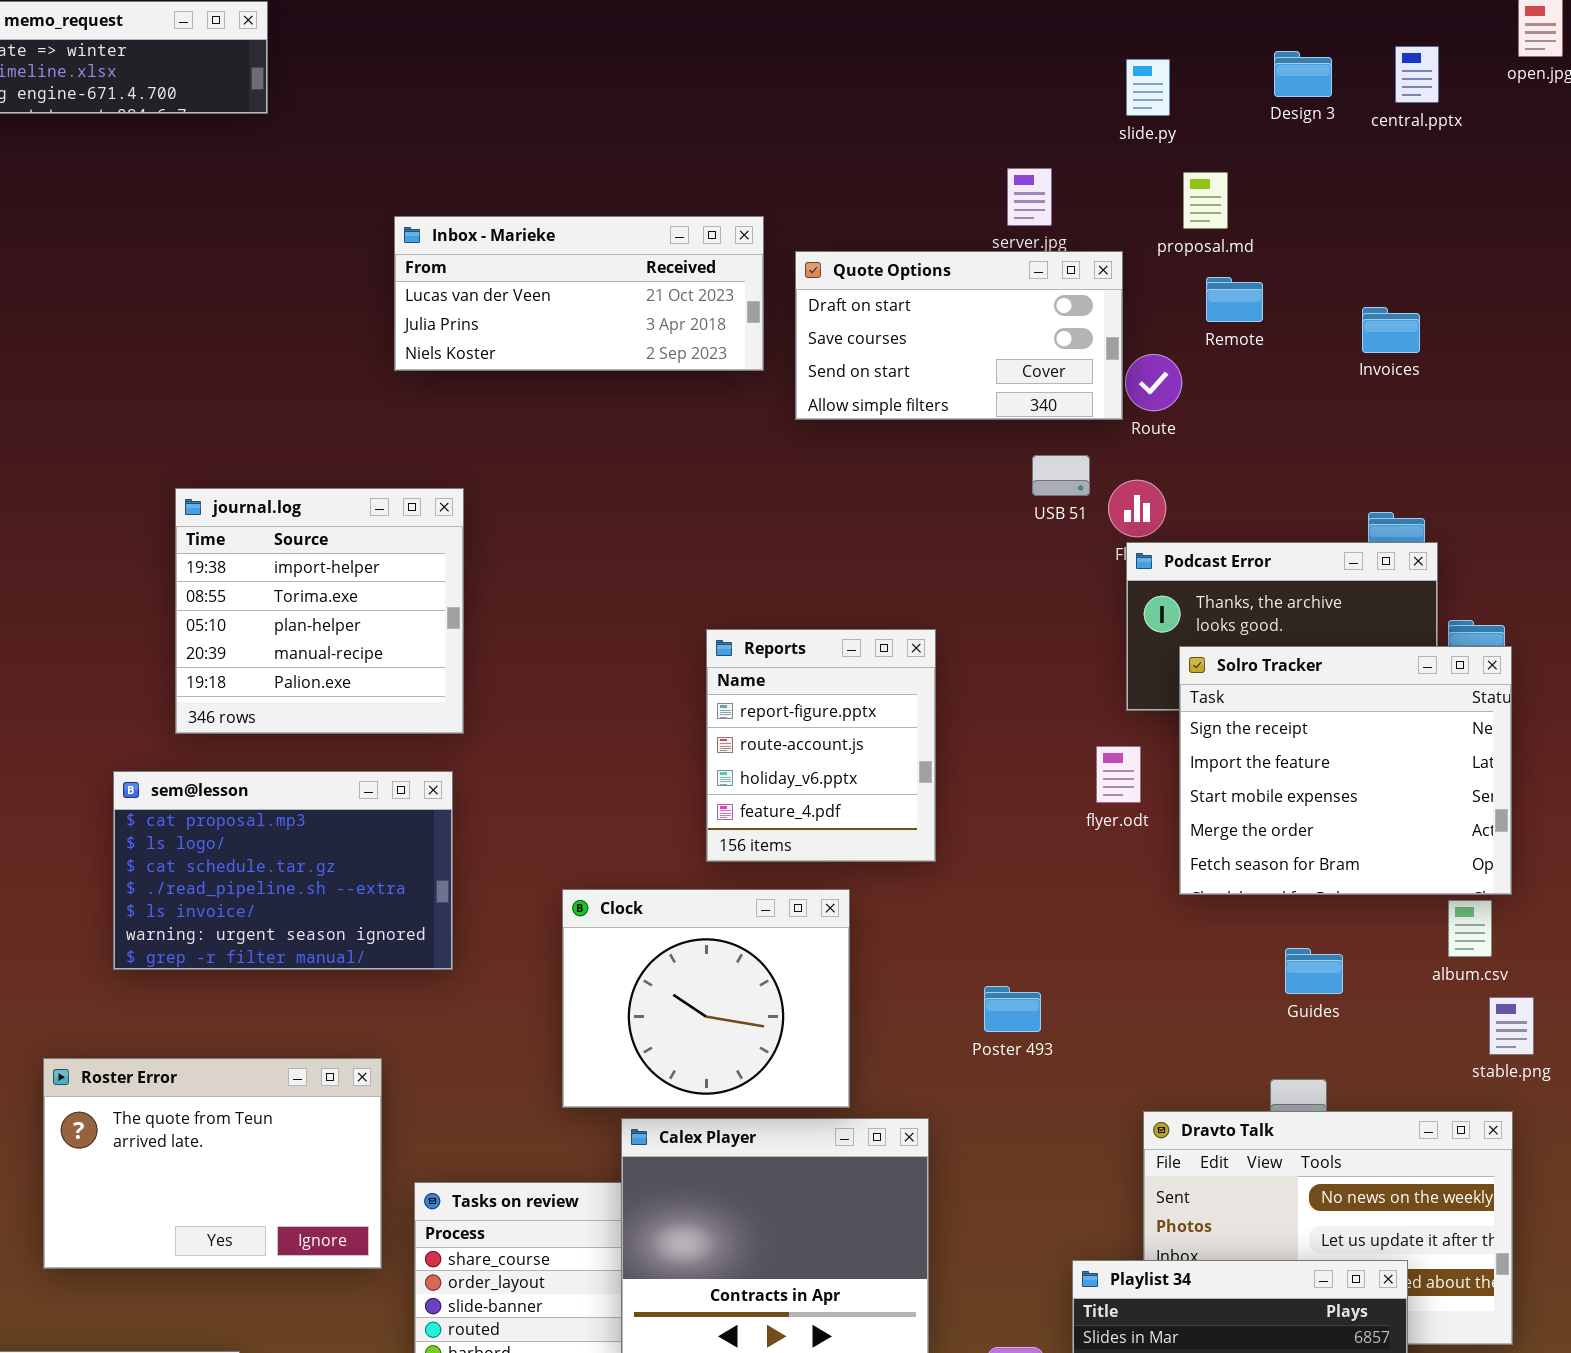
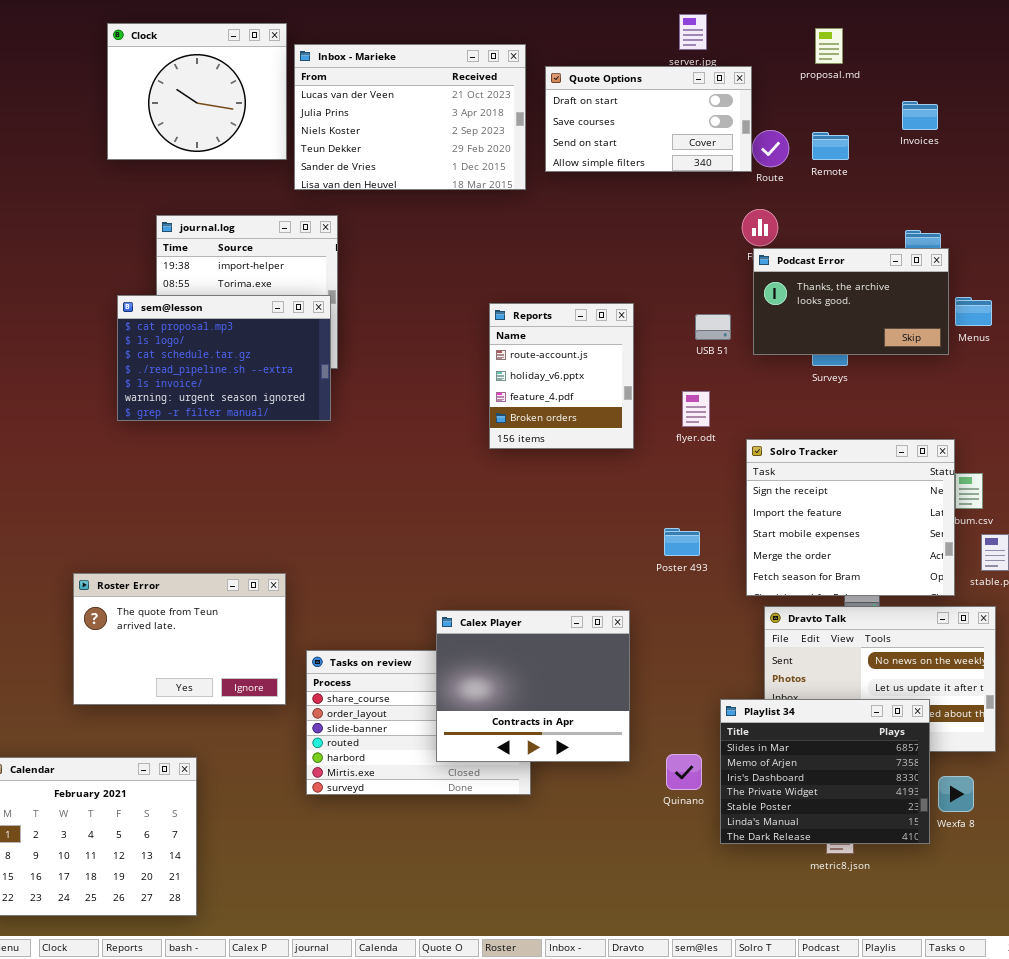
proposal.md: [1183,172,1228,229] -> [815,28,843,64], moved
Inbox - Marieke: [394,216,764,371] -> [294,44,526,190], resized
Remote: [1206,277,1263,322] -> [812,132,849,160], moved
USB 51: [1032,455,1090,496] -> [695,314,731,340], moved
Reports: [706,629,936,862] -> [489,303,634,449], scrolled down 1 row
Solro Tracker: [1179,646,1512,895] -> [746,439,955,596], moved
flyer.odt: [1096,746,1141,803] -> [682,391,710,427], moved
sem@lesson: [113,771,453,970] -> [117,295,331,421], moved
Clock: [562,889,850,1108] -> [107,23,287,160], moved

